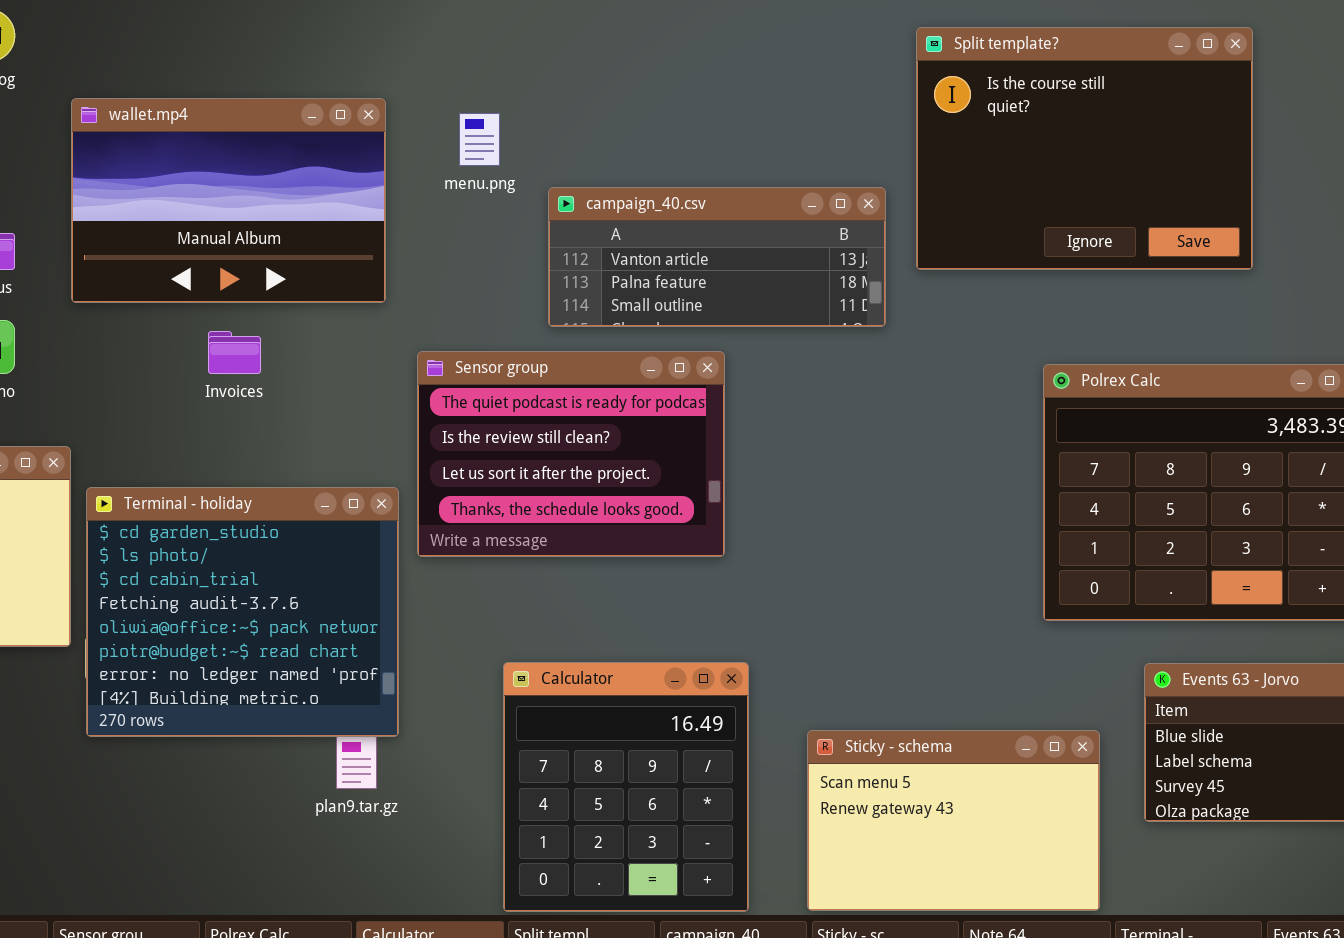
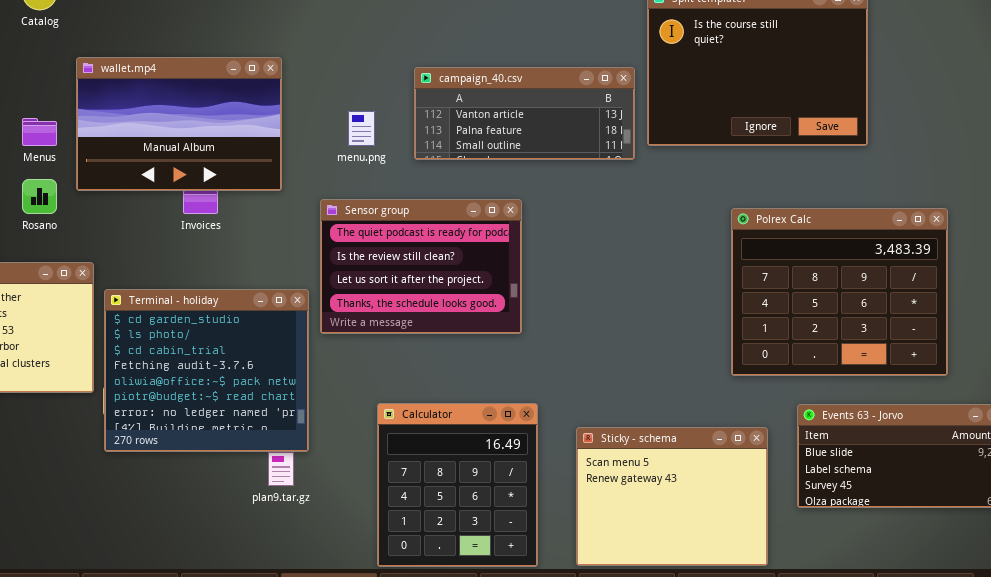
wallet.mp4: [71,98,386,303] -> [76,57,282,191], moved
menu.png: [459,113,500,166] -> [348,111,375,146], moved
campaign_40.csv: [548,187,886,327] -> [414,67,635,160], moved
Sticky - schema: [807,730,1100,911] -> [576,427,768,566], resized

